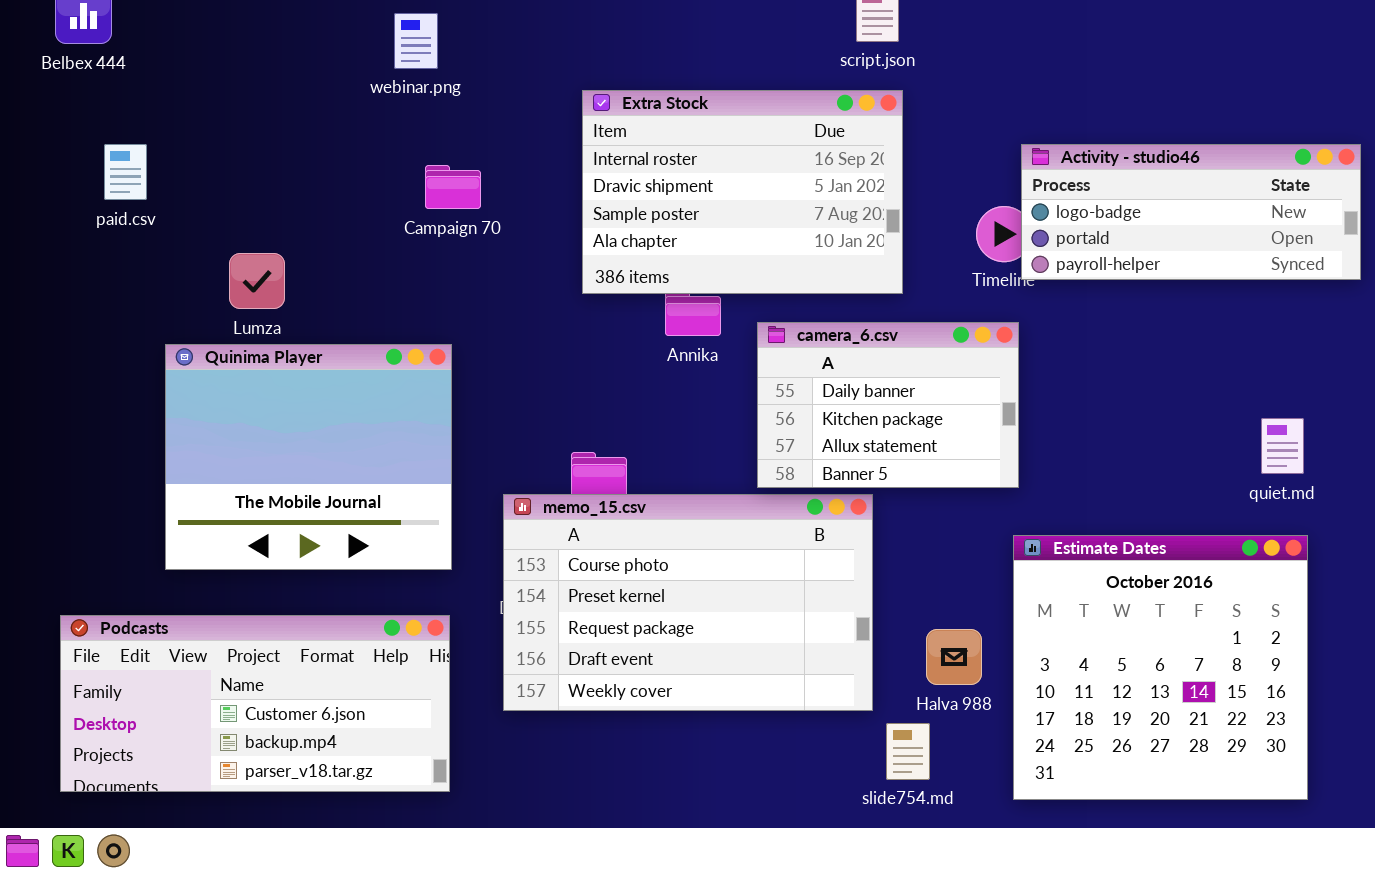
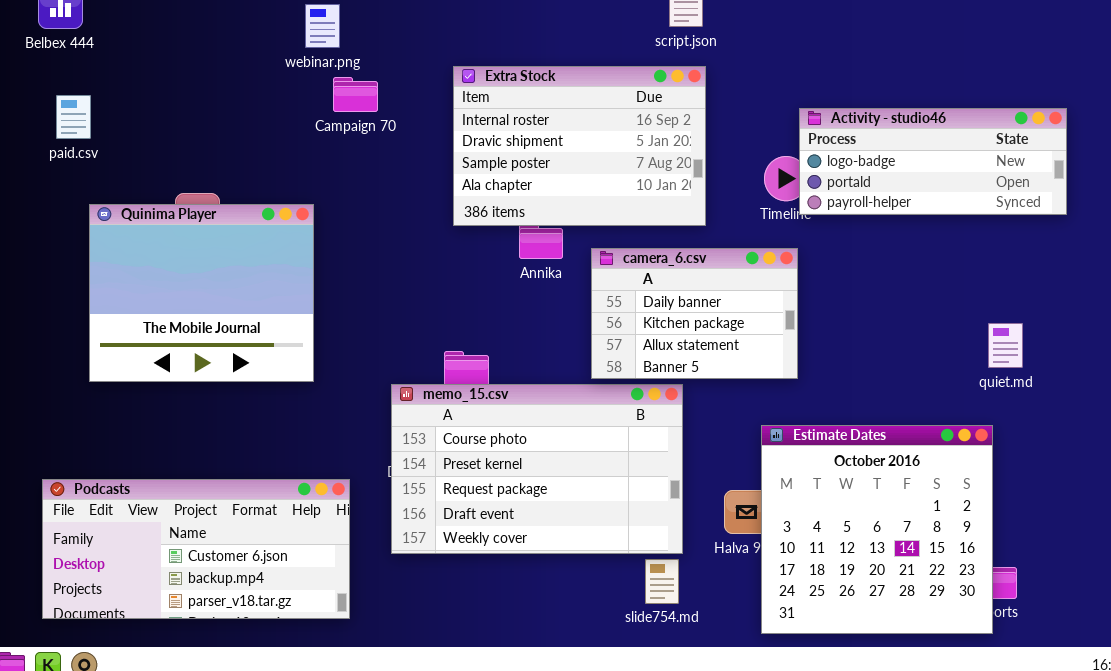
paid.csv: [104,144,147,200] -> [56,95,91,139], moved
Campaign 70: [425,165,481,209] -> [333,77,378,112], moved
Quinima Player: [165,344,452,570] -> [89,204,314,382], moved
Estimate Dates: [1013,535,1308,800] -> [761,425,993,634], moved
slide754.md: [886,723,930,780] -> [645,559,679,604], moved

